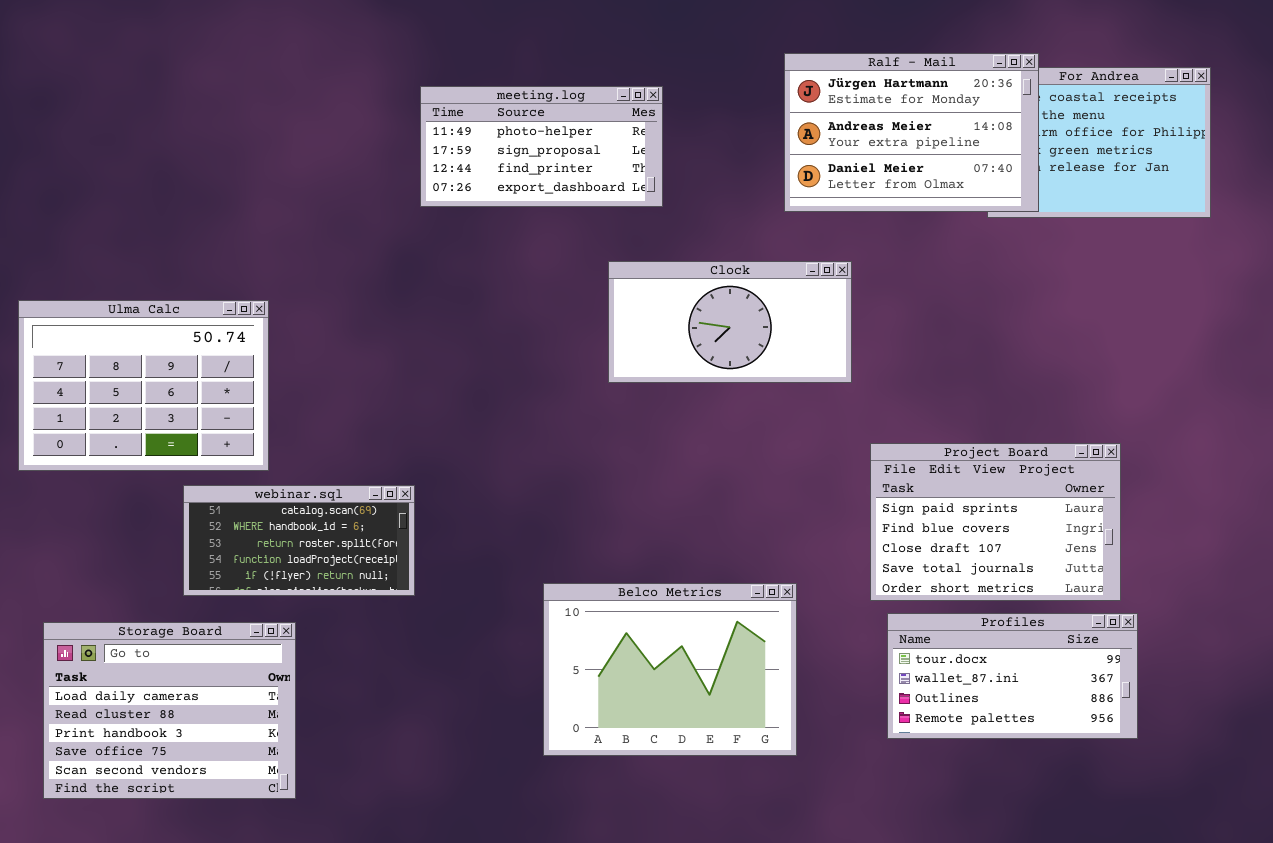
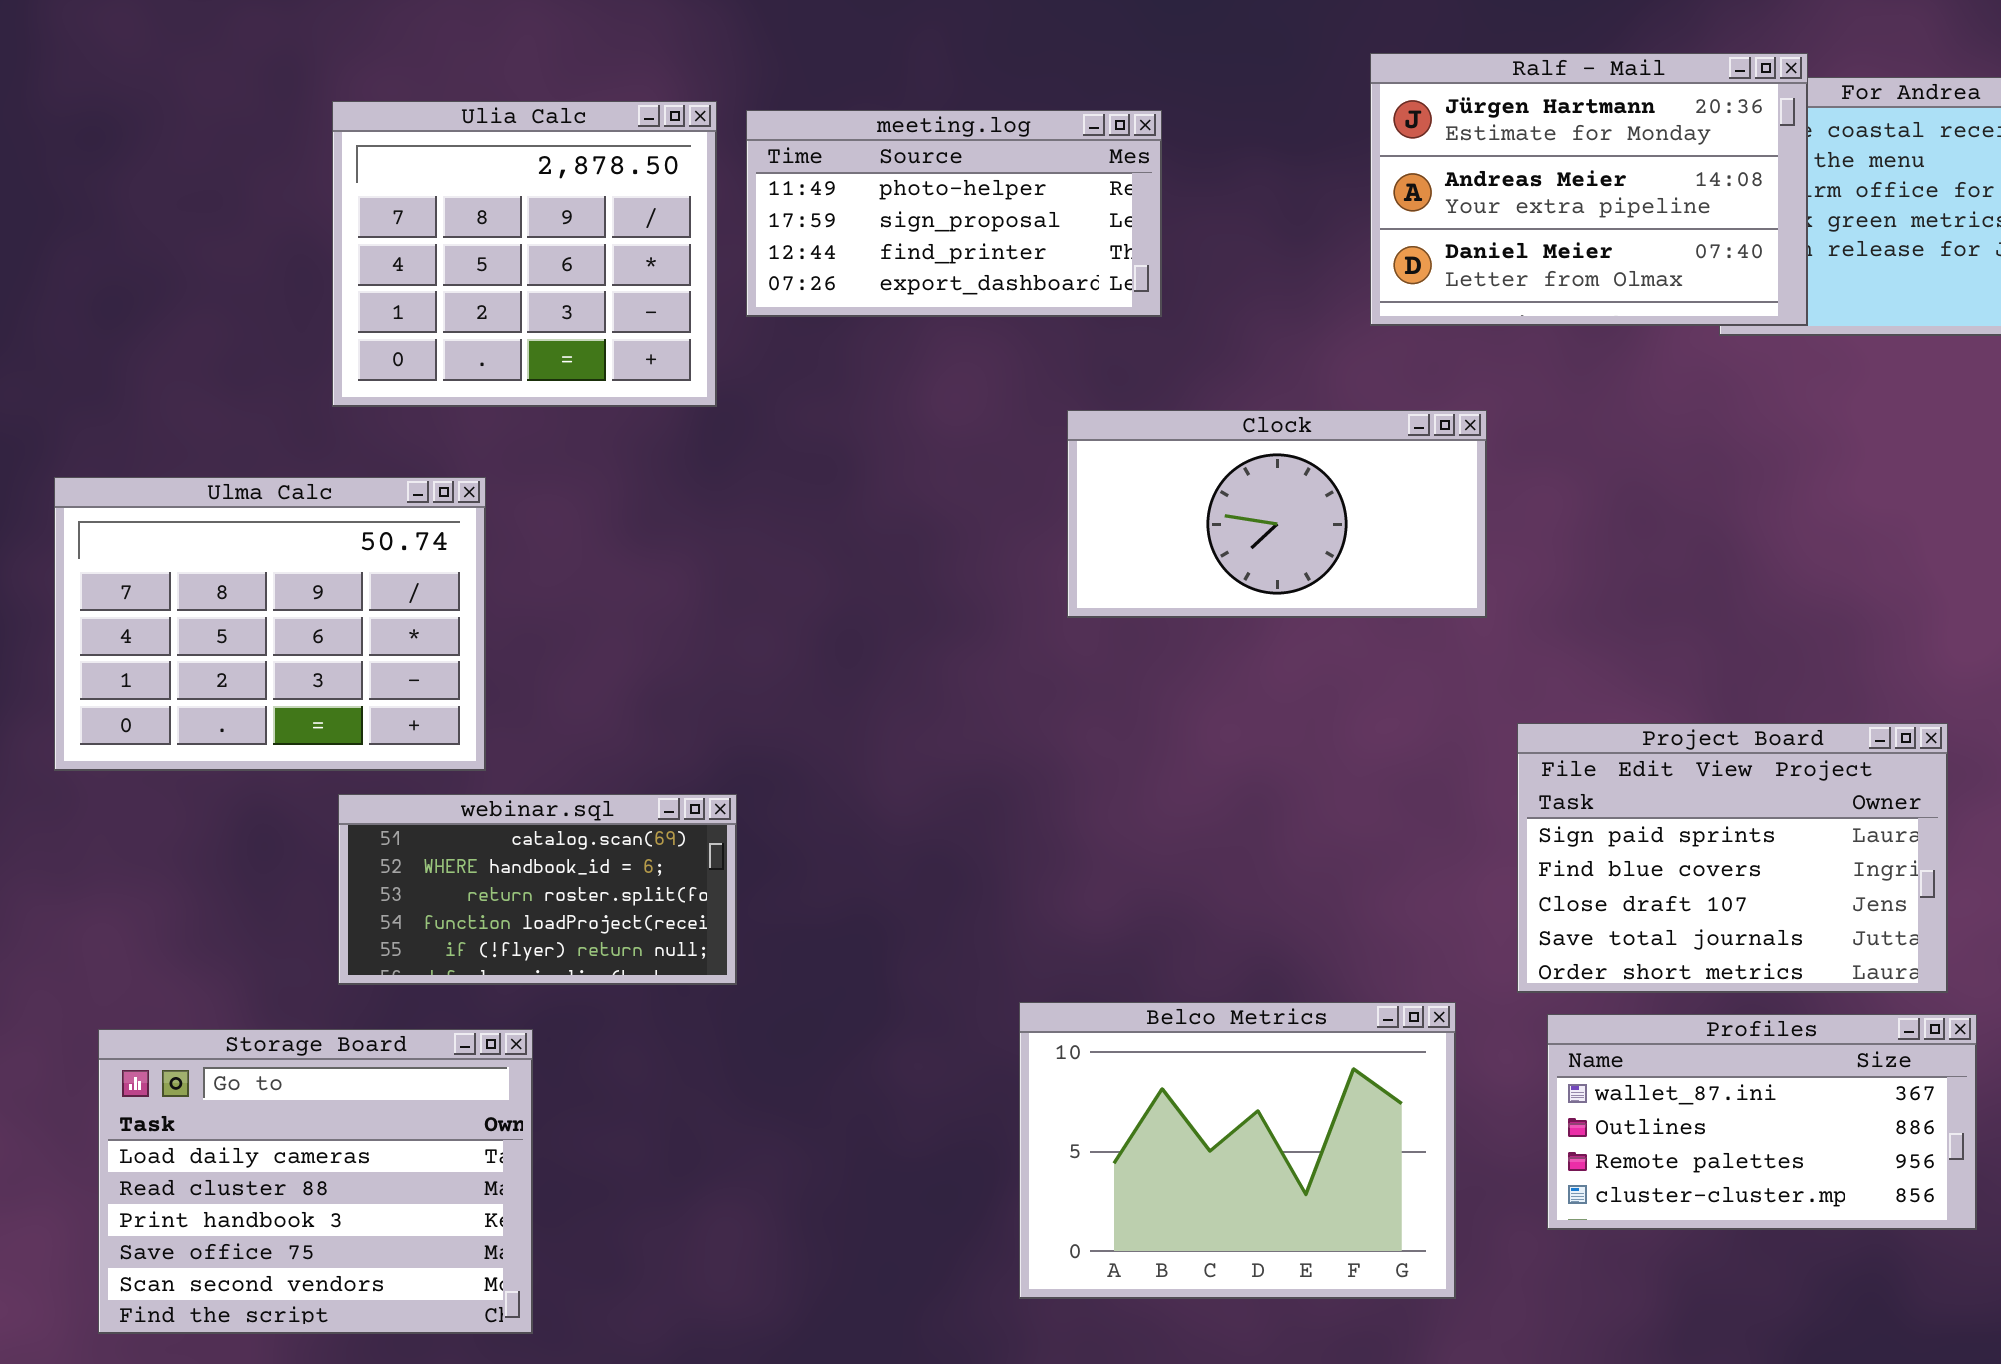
Ulia Calc: none -> [332,101,717,407], opened
Belco Metrics: [543,583,797,756] -> [1019,1002,1456,1299], moved
Profiles: [887,613,1138,739] -> [1547,1014,1977,1230], scrolled down 1 row

